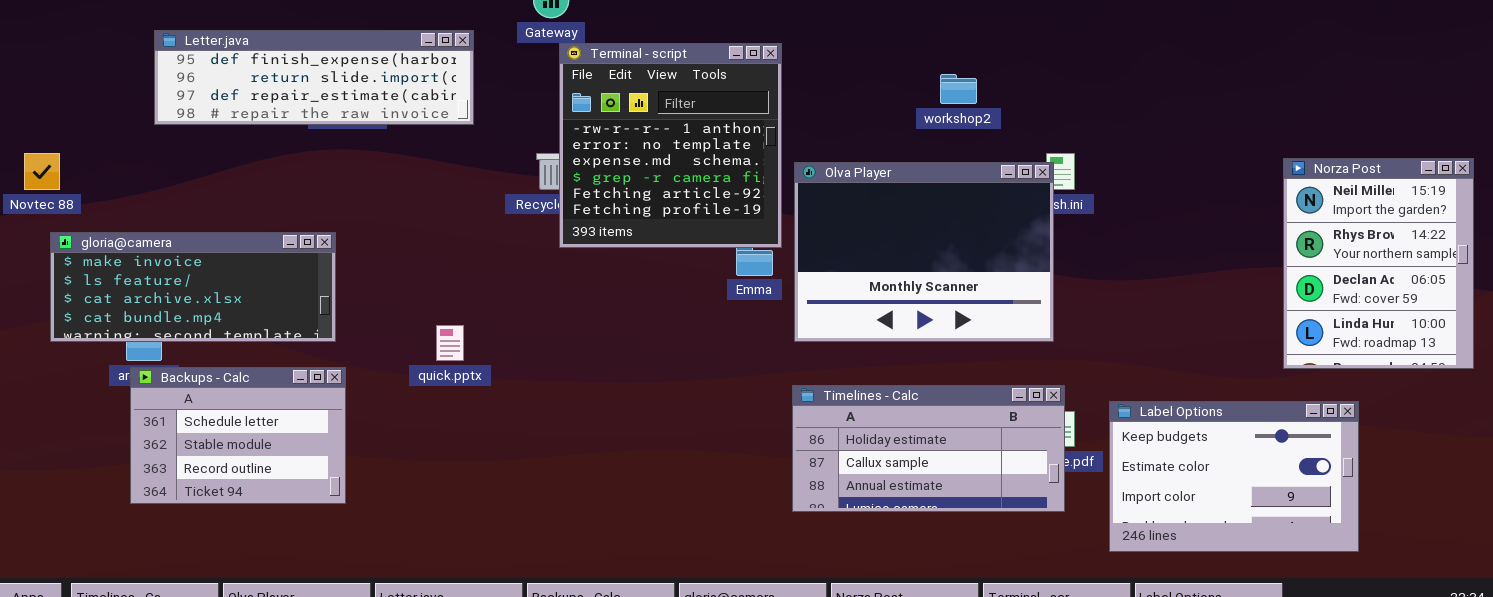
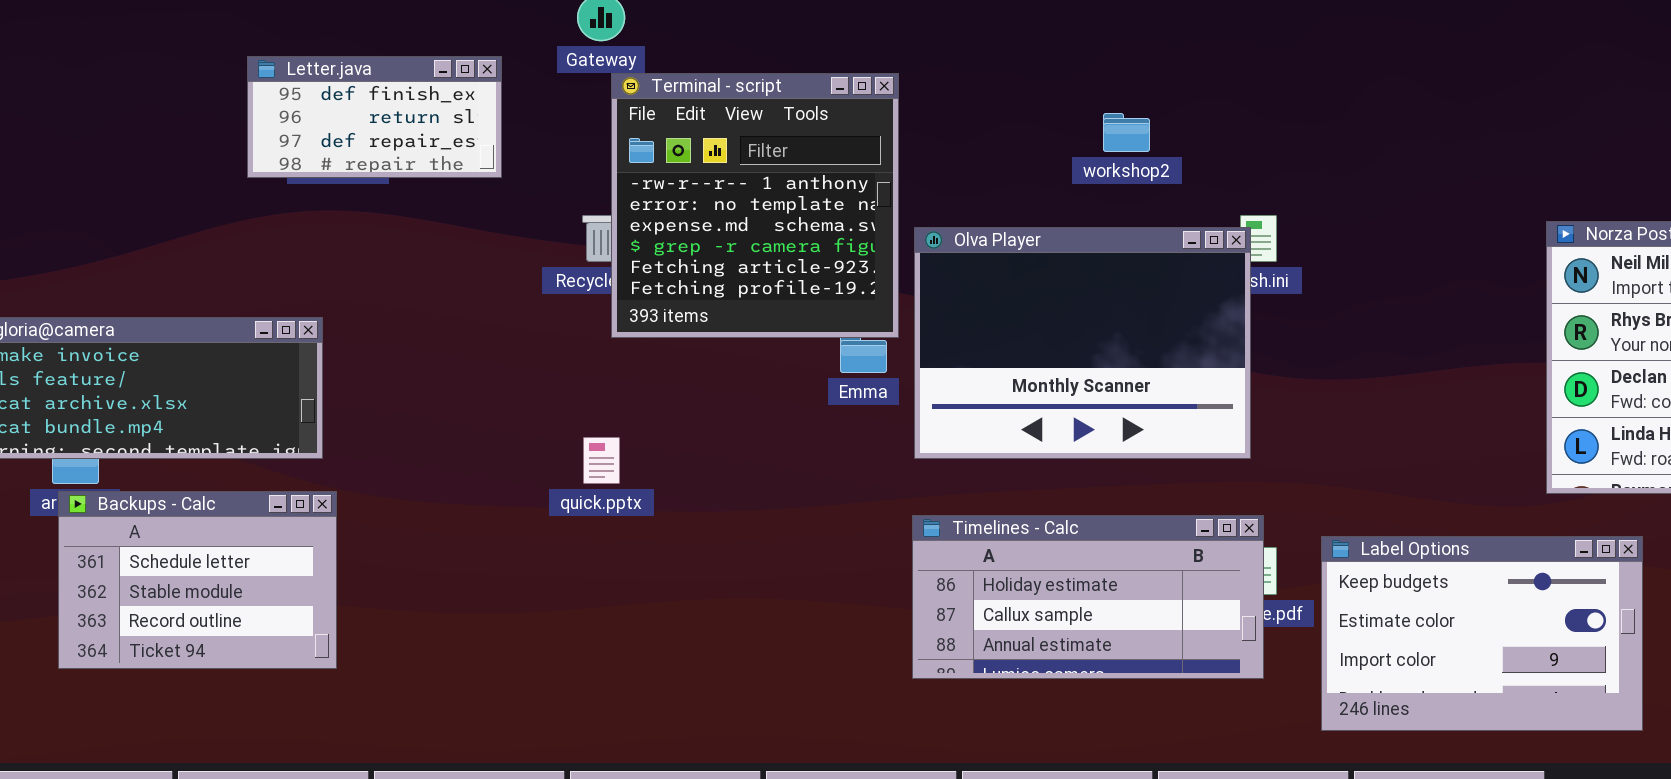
Letter.java: [154,30,474,125] -> [247,56,502,178], resized
quick.pptx: [436,325,464,361] -> [583,437,620,484], moved

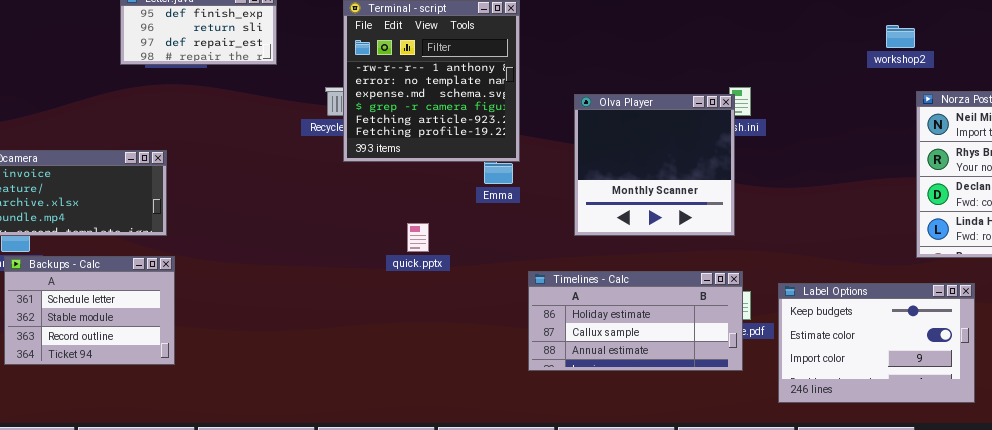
workshop2: [1103,113,1150,152] -> [886,25,915,48], moved
Olva Player: [914,227,1251,459] -> [574,94,735,236], resized
quick.pptx: [583,437,620,484] -> [407,223,429,252], moved

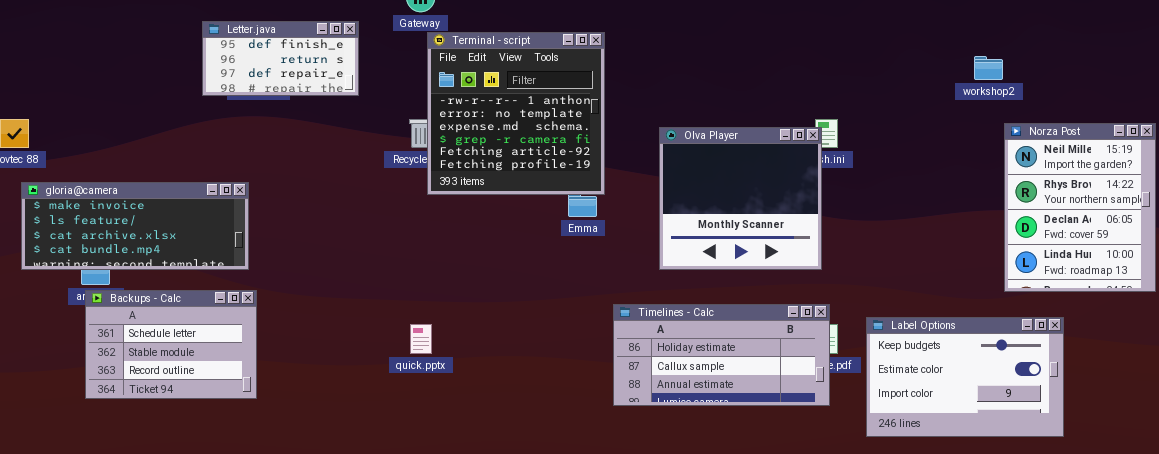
quick.pptx: [407,223,429,252] -> [410,324,432,354], moved

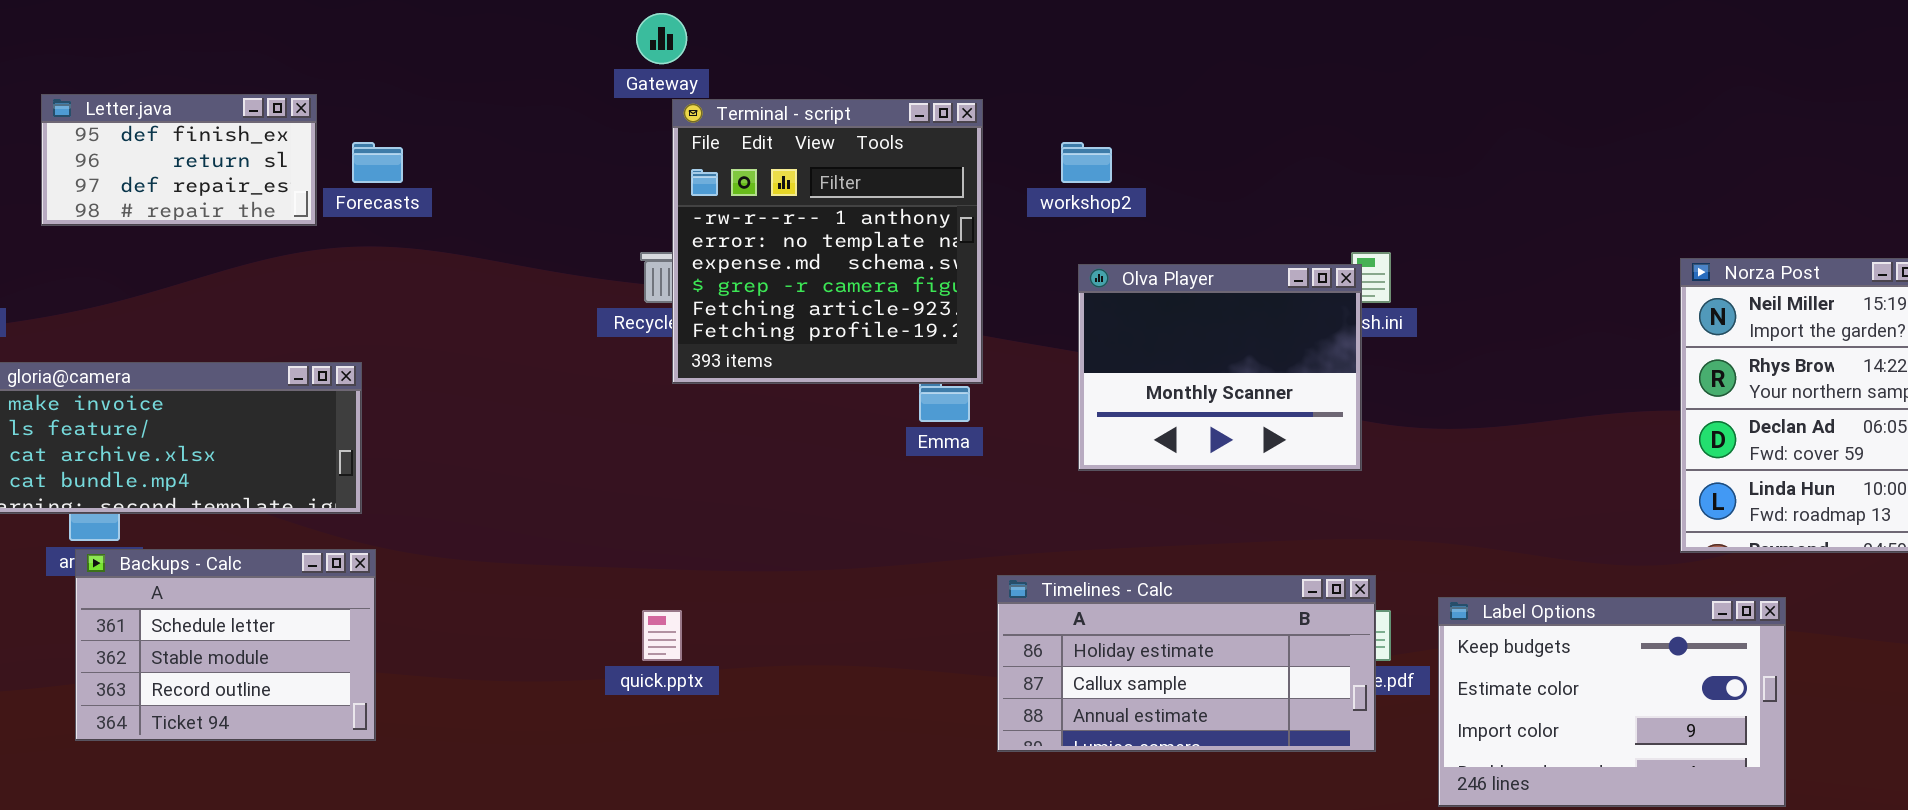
Letter.java: [202,21,359,96] -> [41,94,317,226], moved
workshop2: [974,56,1003,80] -> [1061,142,1112,183], moved
Olva Player: [659,127,822,270] -> [1078,264,1362,471], resized

